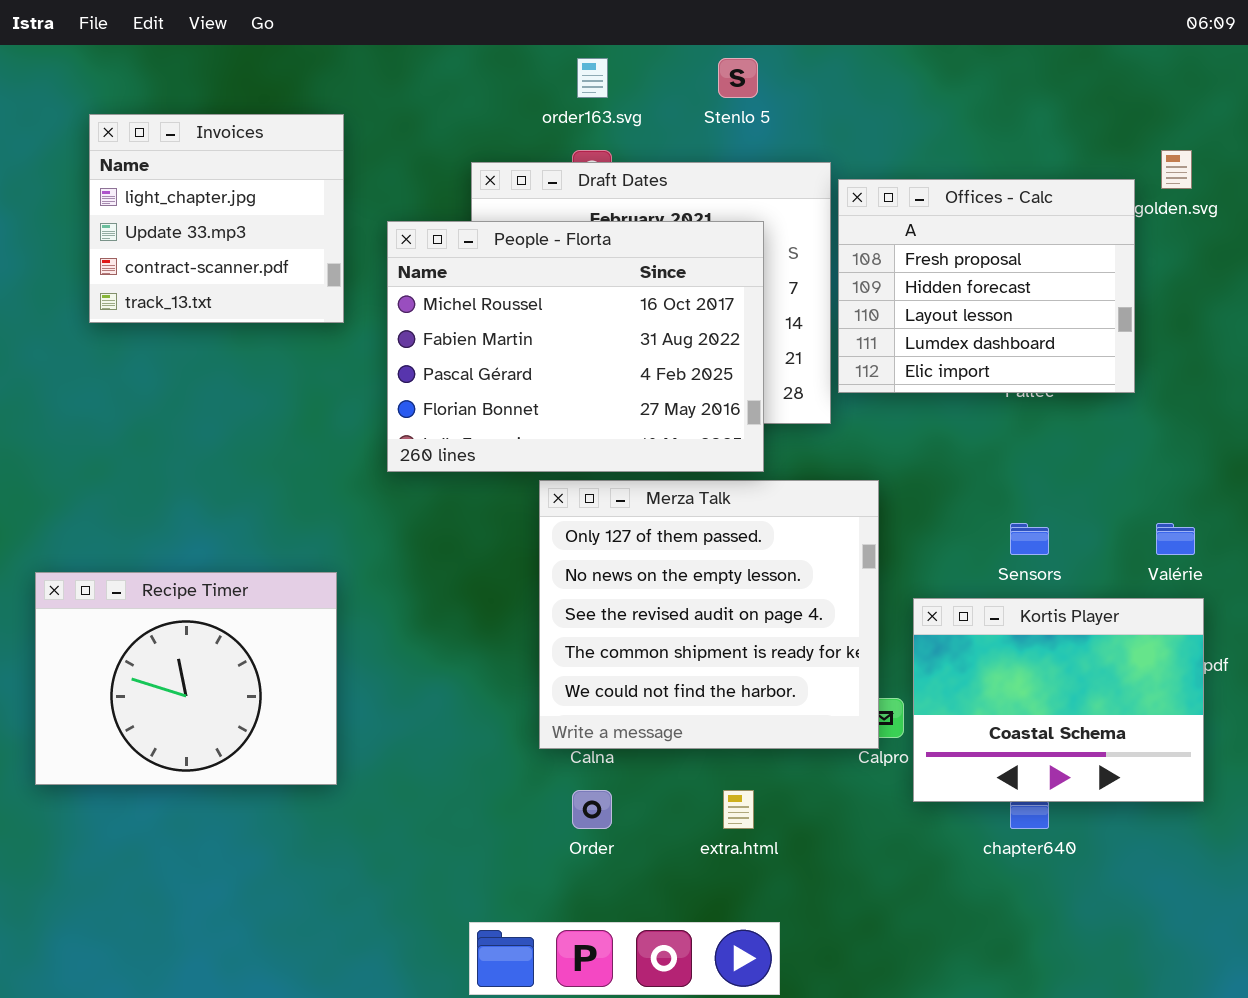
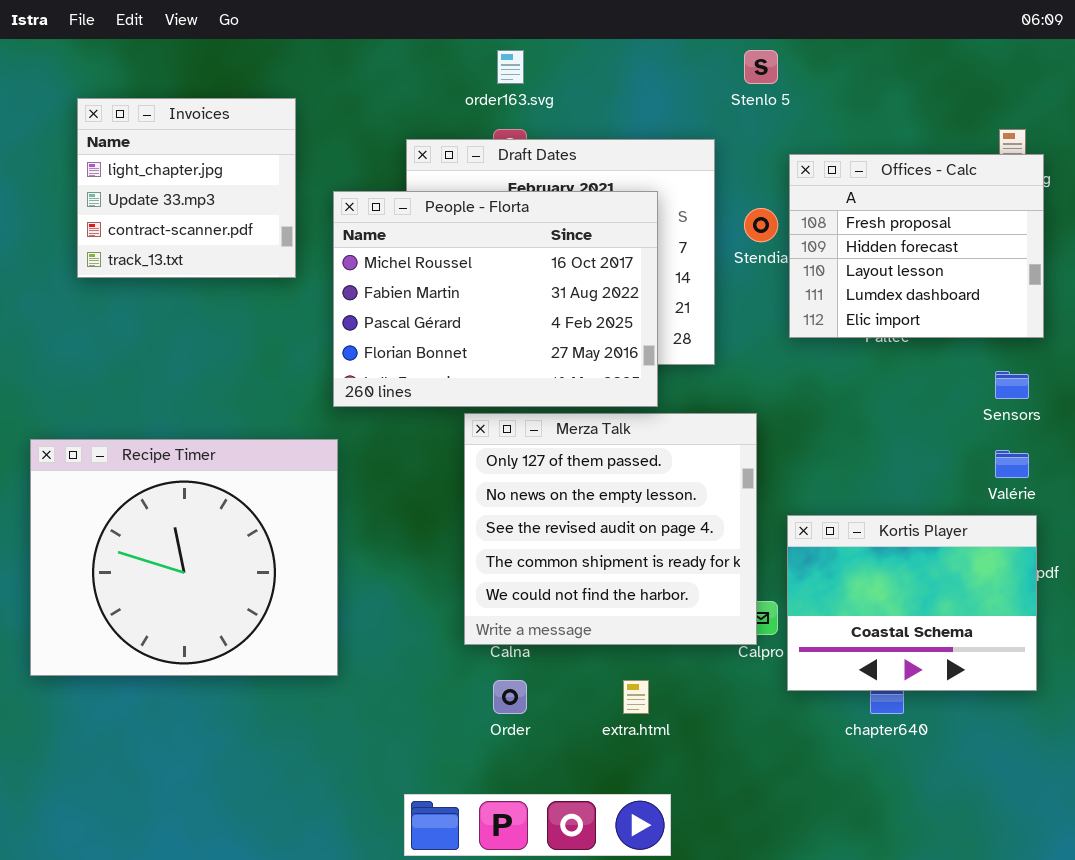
Stenlo 5: [718,58,758,98] -> [744,50,778,84], moved
Offices - Calc: [838,179,1135,393] -> [789,154,1044,338], moved
Sensors: [1010,523,1049,555] -> [995,371,1029,399], moved
Recipe Timer: [35,572,337,785] -> [30,439,338,676], resized

